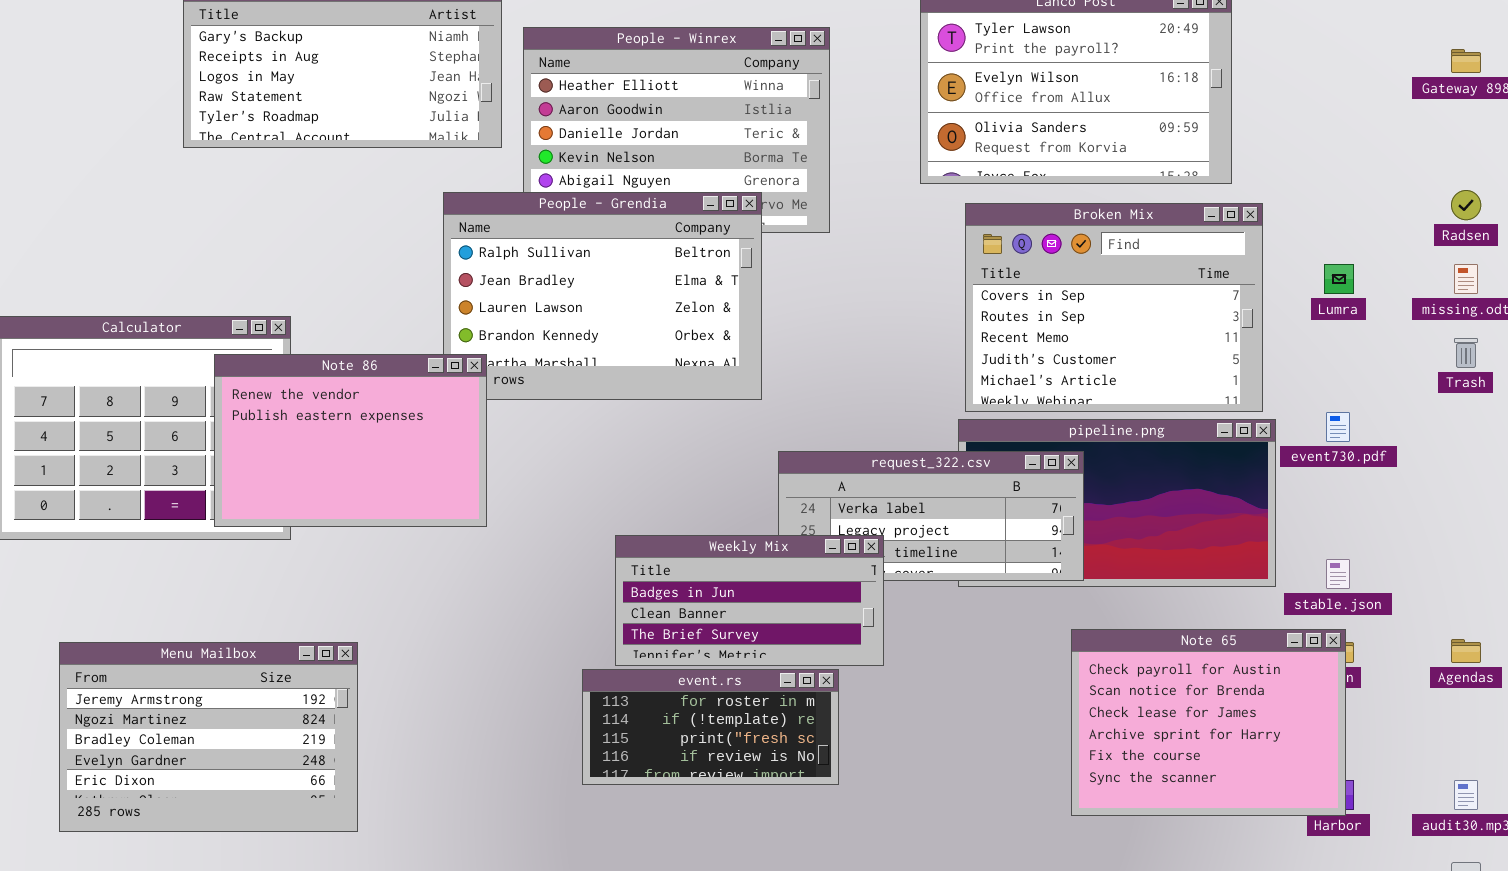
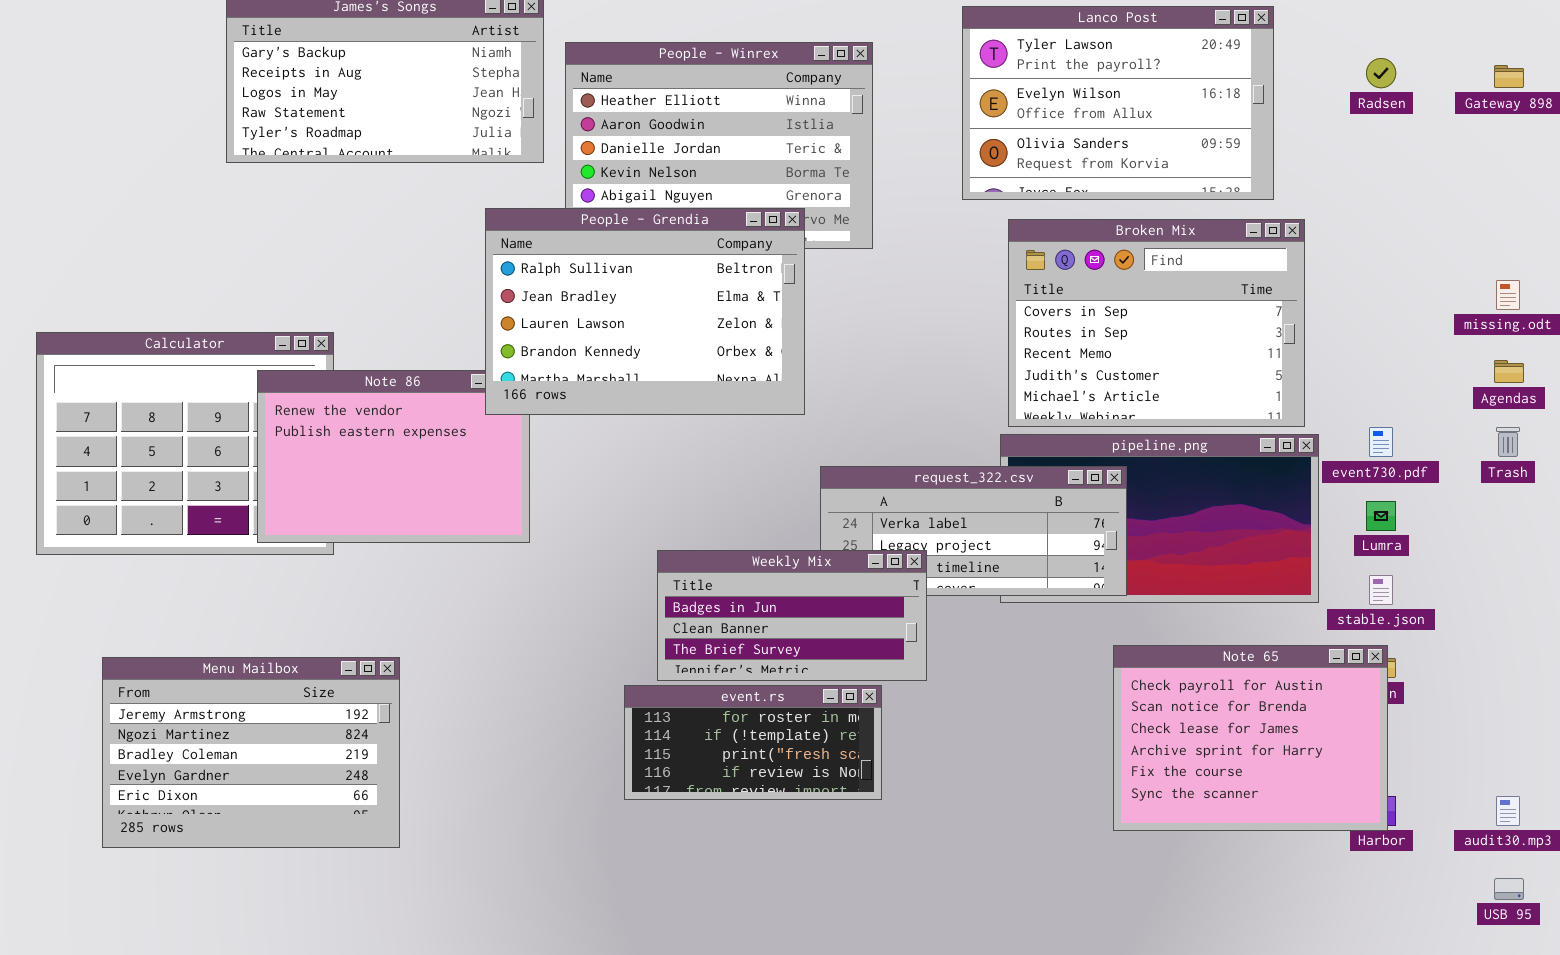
Radsen: [1451,190,1481,220] -> [1366,58,1396,88], moved
People - Grendia: [443,192,762,400] -> [485,208,805,415], raised
Lumra: [1324,264,1354,294] -> [1366,501,1396,531], moved
Trash: [1454,338,1478,368] -> [1496,427,1520,457], moved
Agendas: [1451,639,1481,663] -> [1494,360,1524,383], moved

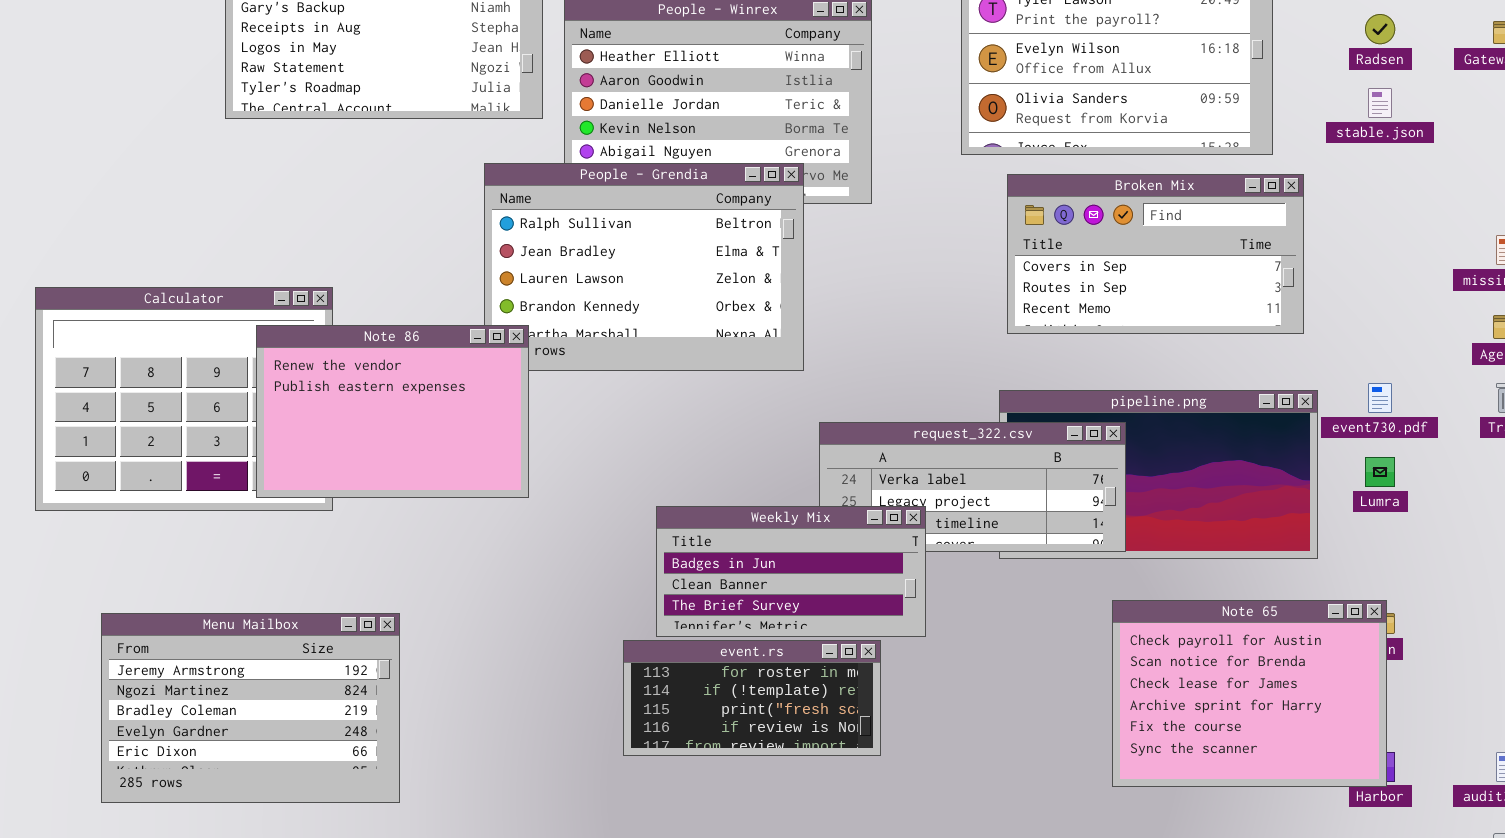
Broken Mix: [1008,219,1305,427] -> [1007,174,1304,334], resized
Note 86: [257,370,530,543] -> [256,325,529,498], raised
stable.json: [1369,575,1393,605] -> [1368,88,1392,118], moved

